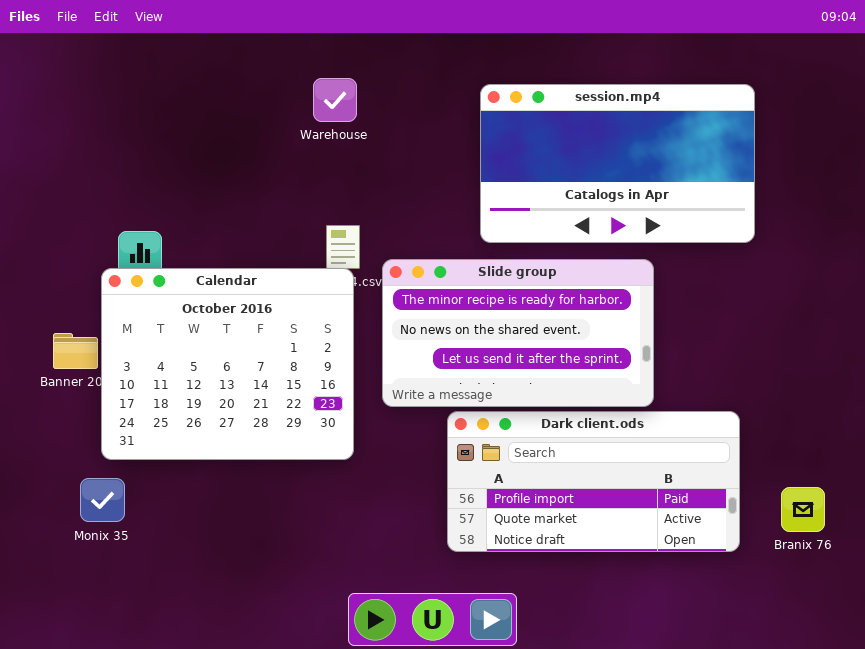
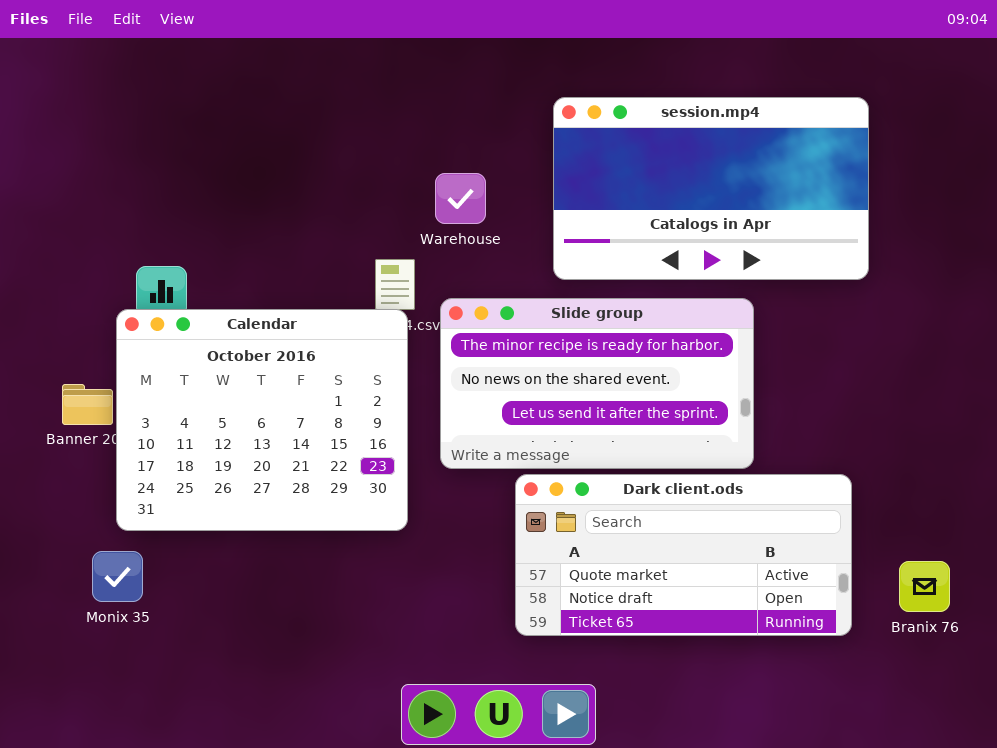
Warehouse: [313,78,357,122] -> [435,173,486,224], moved
Dark client.ods: [447,411,740,552] -> [515,474,852,636], scrolled down 1 row

